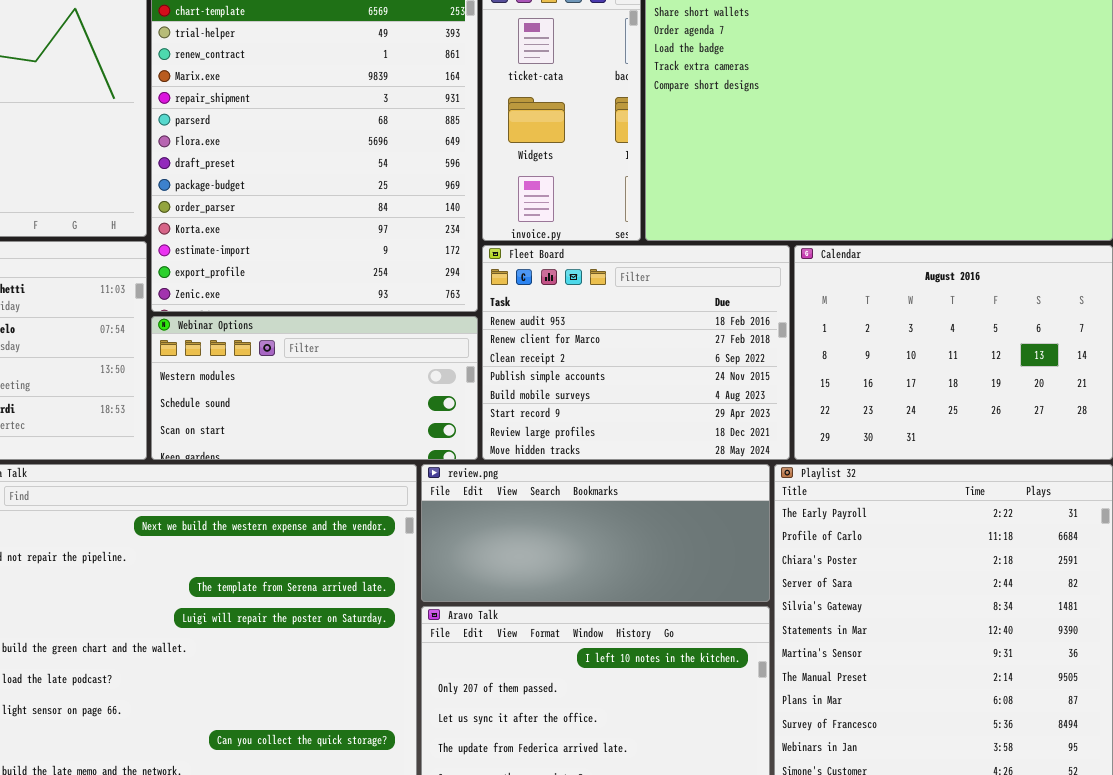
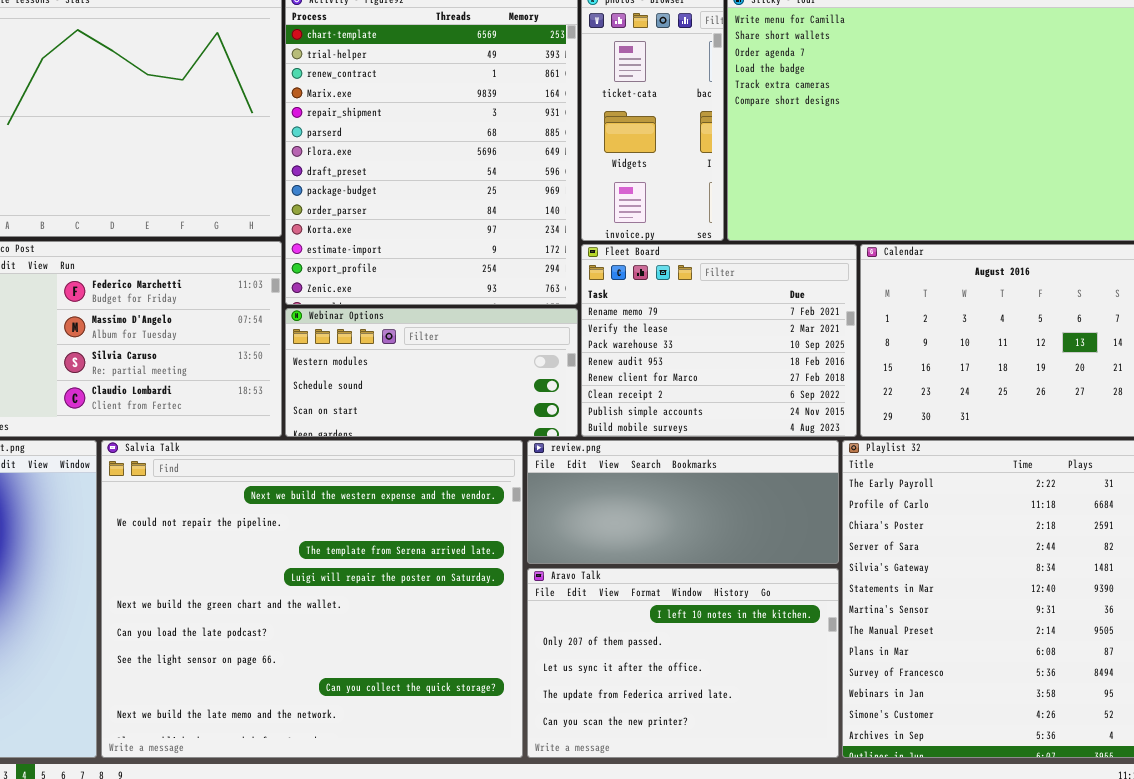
Fleet Board: [482,245,790,460] -> [581,244,857,437], scrolled up 3 rows

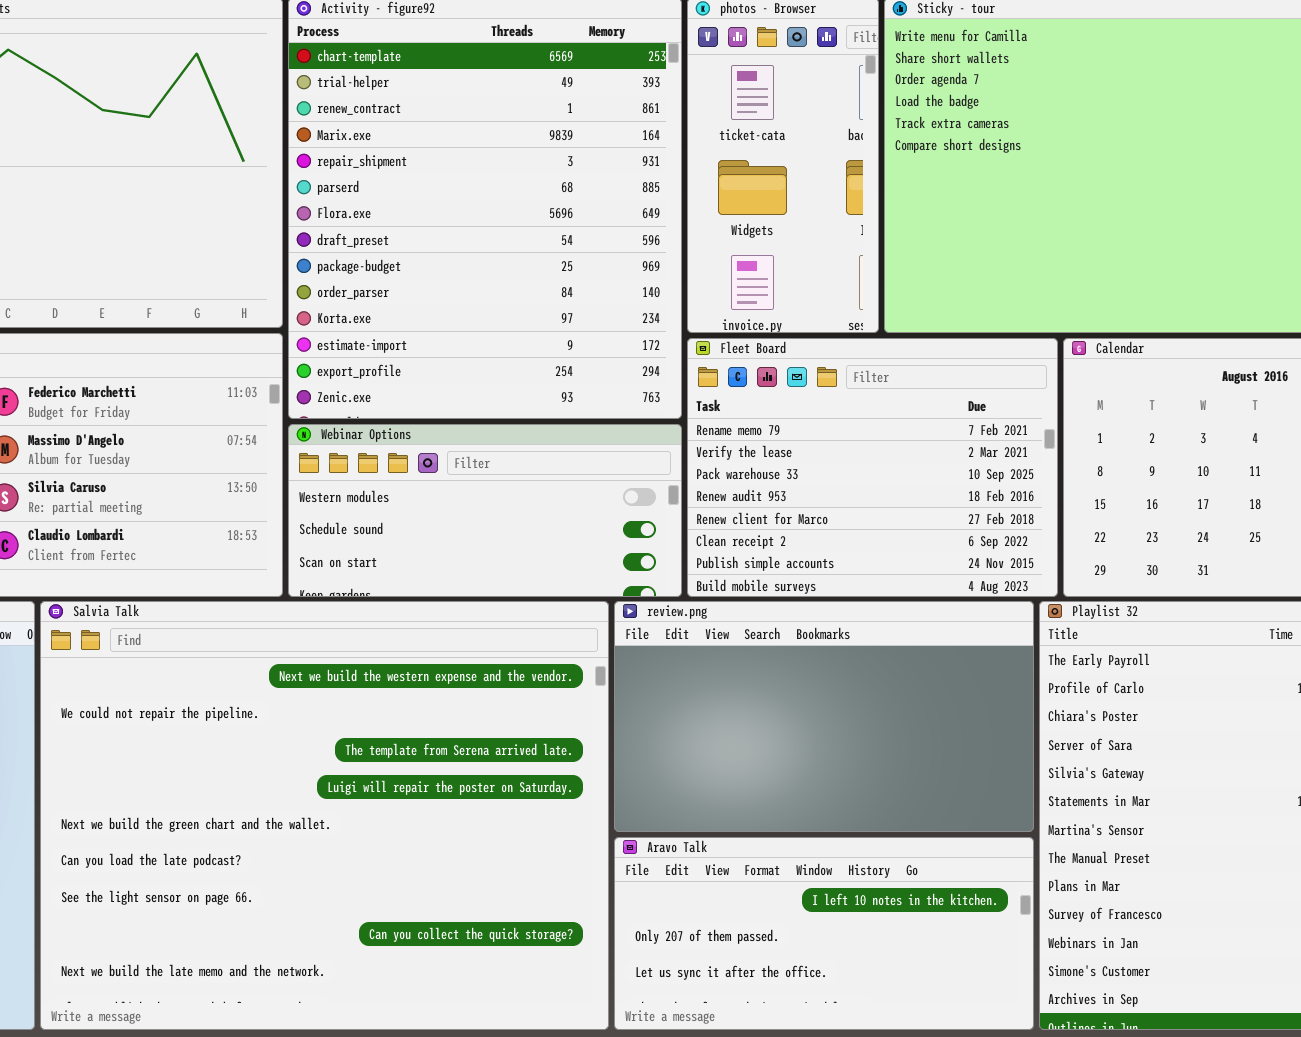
review.png: [527,440,839,564] -> [614,601,1034,832], resized
Aravo Talk: [527,568,839,758] -> [614,837,1034,1030], resized

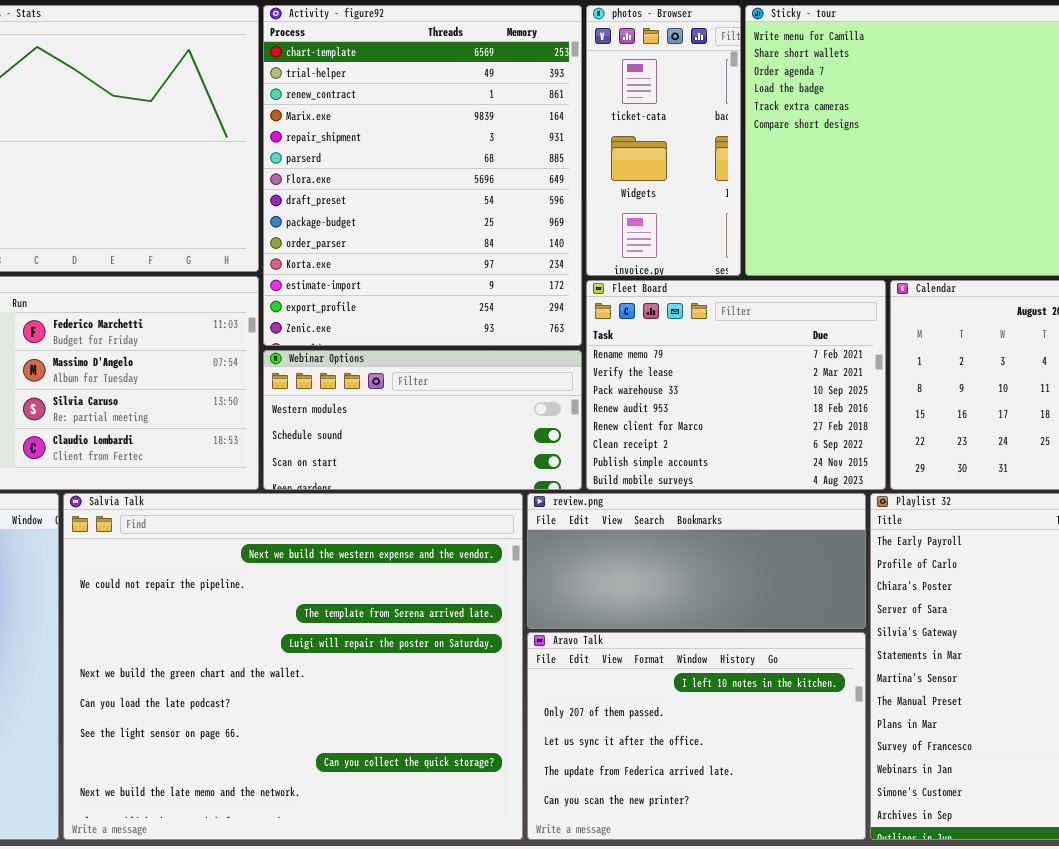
review.png: [614,601,1034,832] -> [527,493,866,629], resized
Aravo Talk: [614,837,1034,1030] -> [527,632,866,840], resized

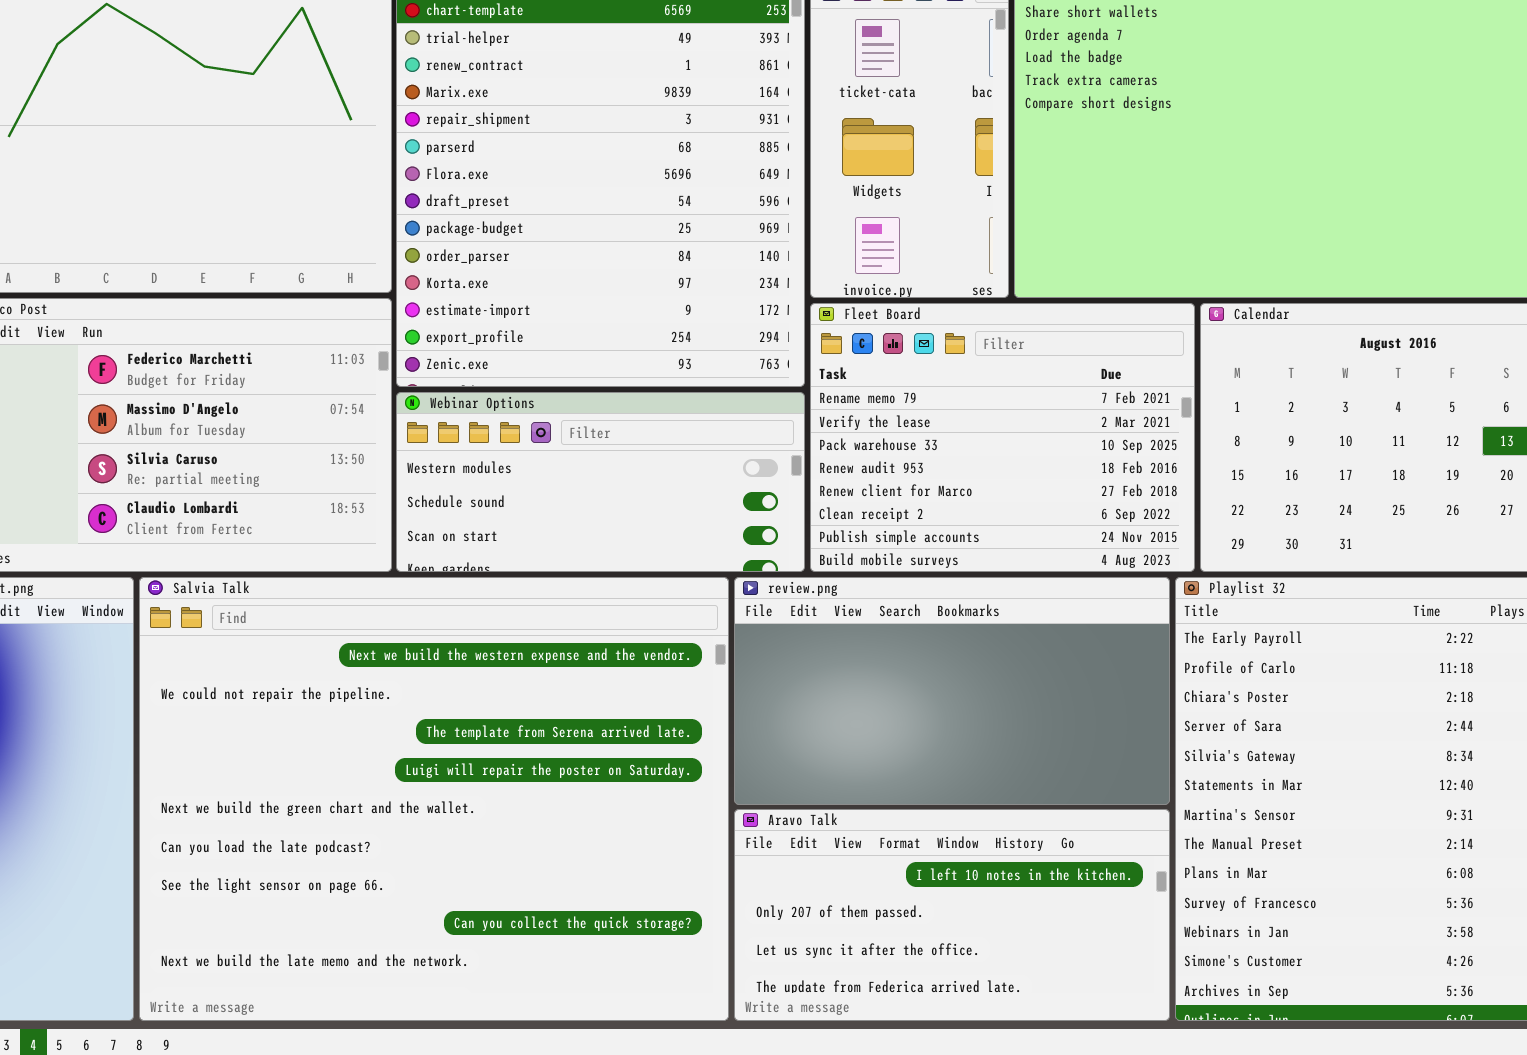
review.png: [527,493,866,629] -> [734,577,1170,805], resized
Aravo Talk: [527,632,866,840] -> [734,809,1170,1021], resized

